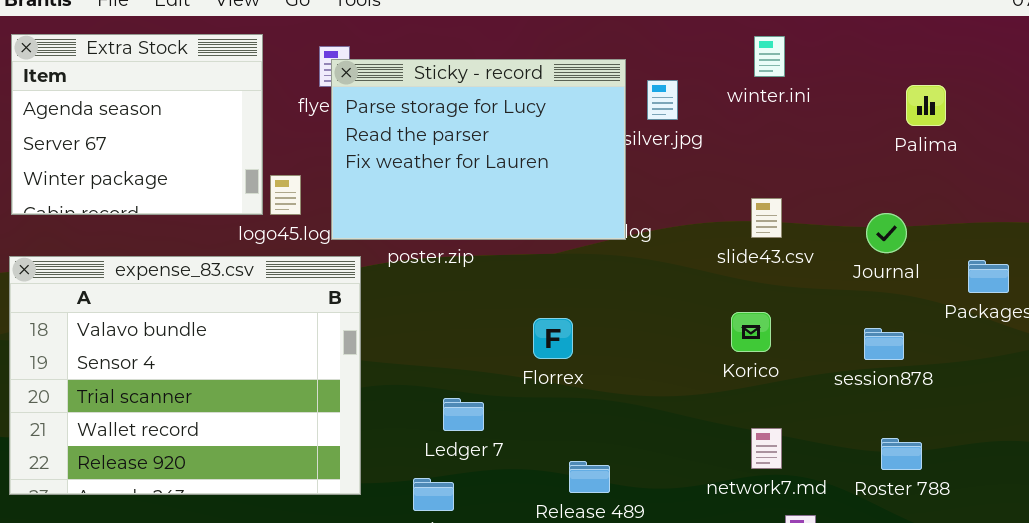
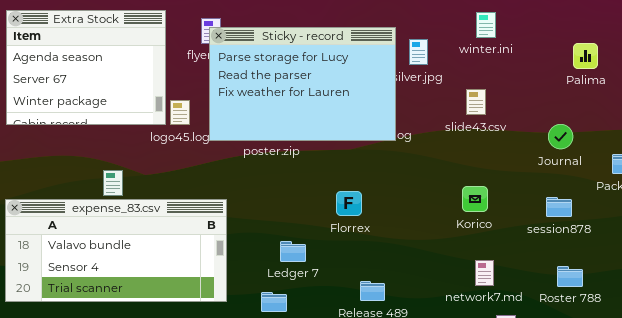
slide43.csv: [751,198,782,238] -> [466,89,486,115], moved
expense_83.csv: [9,256,361,495] -> [5,199,227,302], resized

